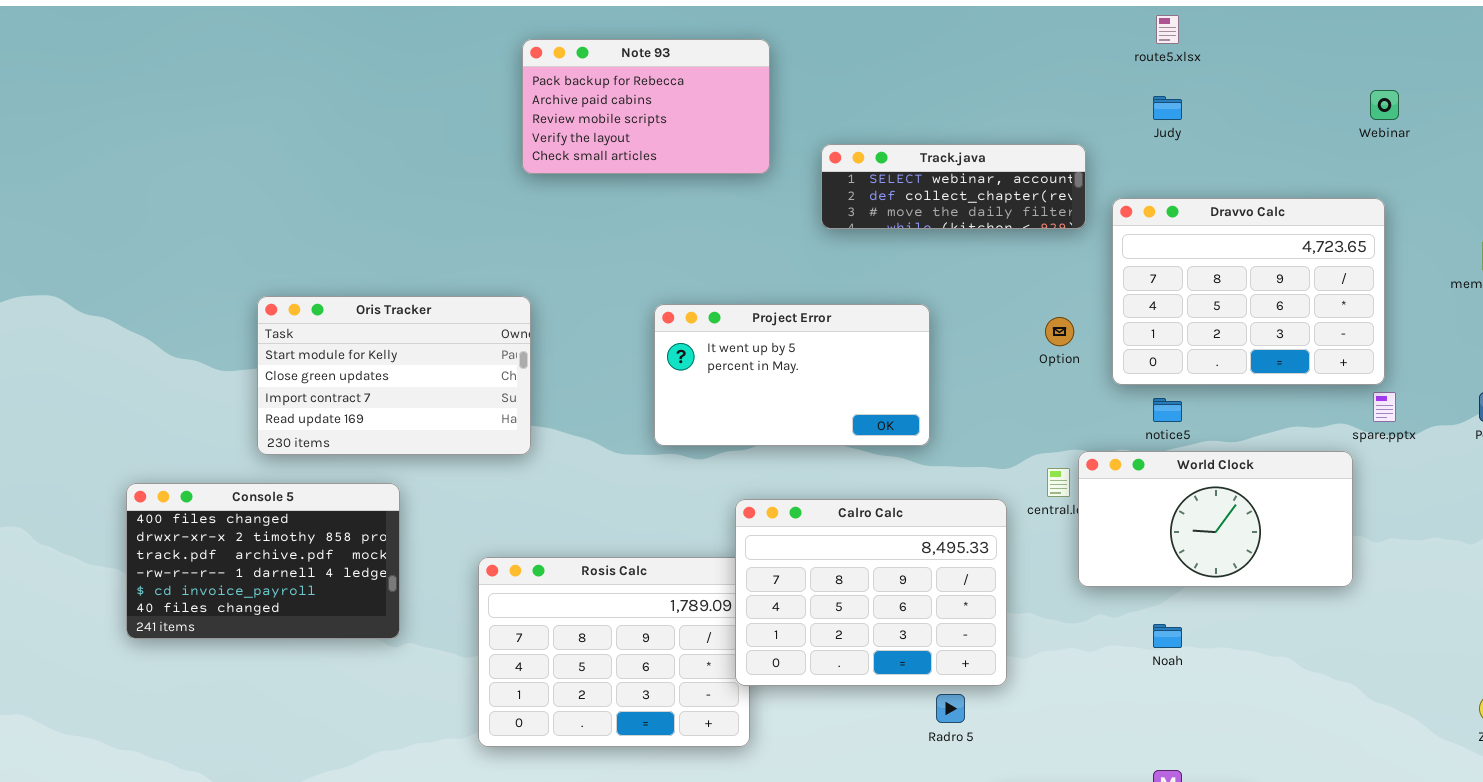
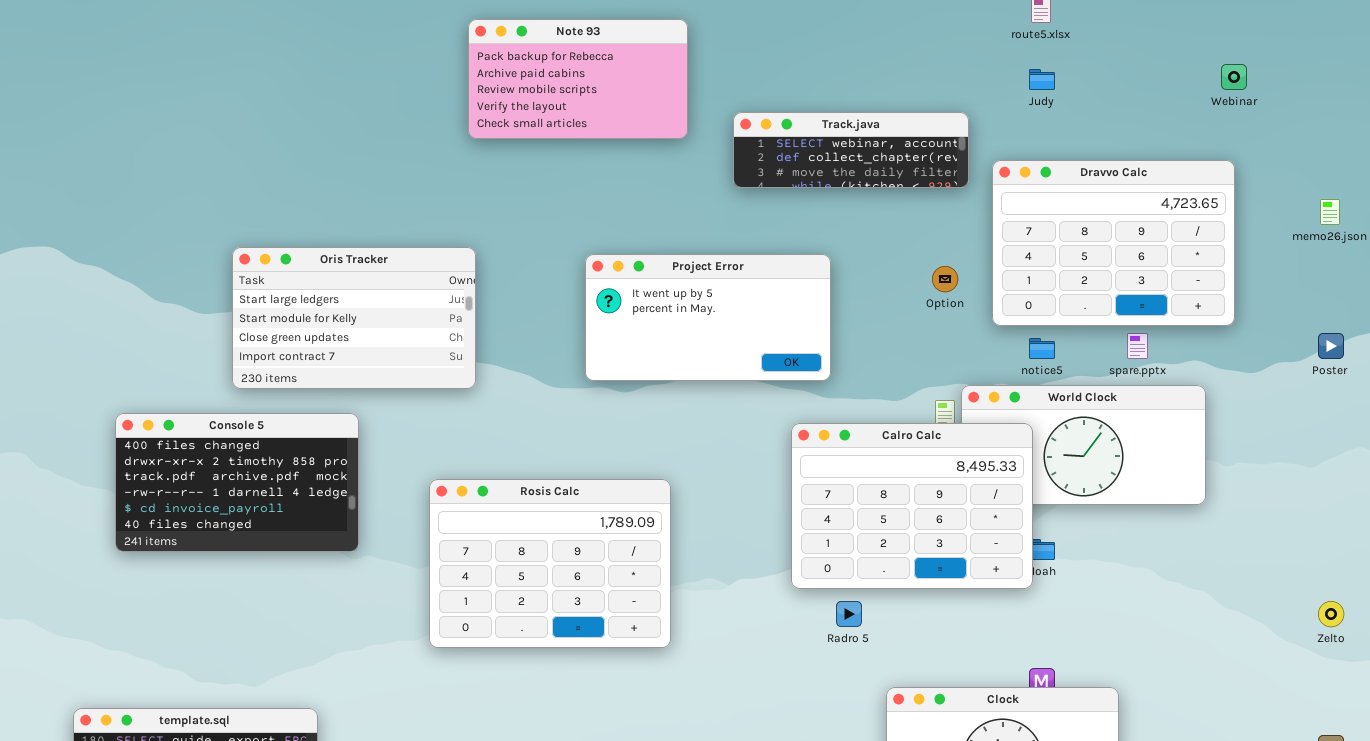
Oris Tracker: [257,296,531,455] -> [232,247,476,389], scrolled up 1 row
spare.pptx: [1373,392,1396,422] -> [1127,333,1148,359], moved
Calro Calc: [735,499,1007,686] -> [791,423,1033,589], moved

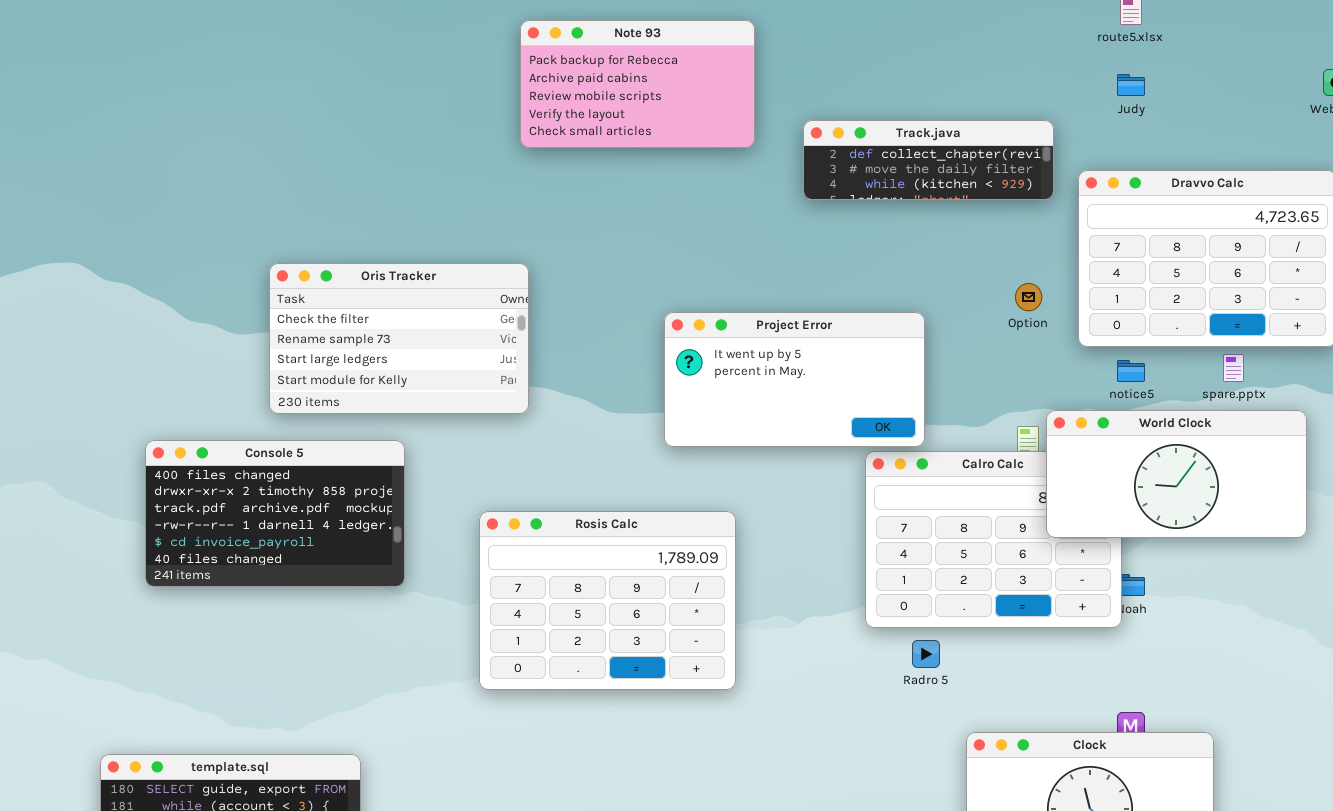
Track.java: [733,112,969,188] -> [803,120,1054,200], scrolled down 1 row
Oris Tracker: [232,247,476,389] -> [269,263,529,414], scrolled up 2 rows
Project Error: [585,254,831,381] -> [664,312,925,447], moved
World Clock: [961,385,1206,505] -> [1046,410,1307,538], raised

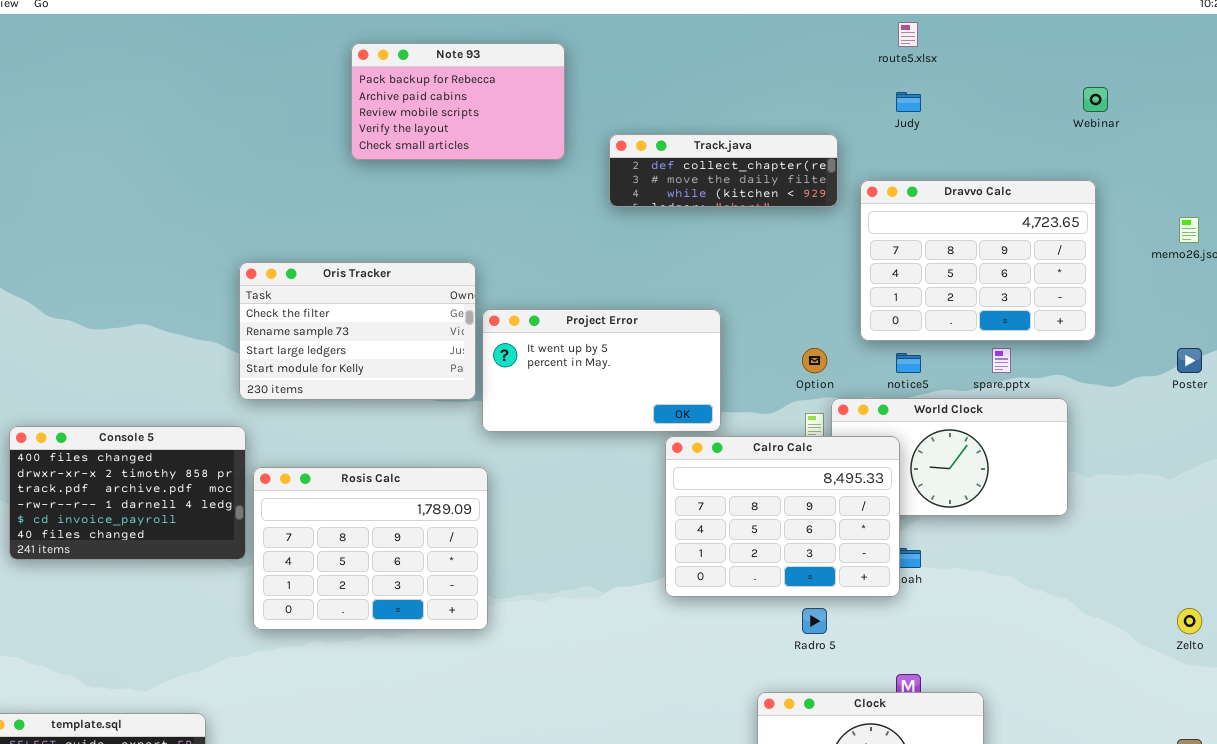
Oris Tracker: [269,263,529,414] -> [239,262,476,400], moved
Option: [1015,283,1042,311] -> [802,348,827,373], moved
Calro Calc: [865,451,1122,628] -> [665,436,900,597], raised
Rosis Calc: [479,511,736,690] -> [253,467,488,630], moved
Radro 5: [912,640,940,668] -> [802,608,827,634], moved

